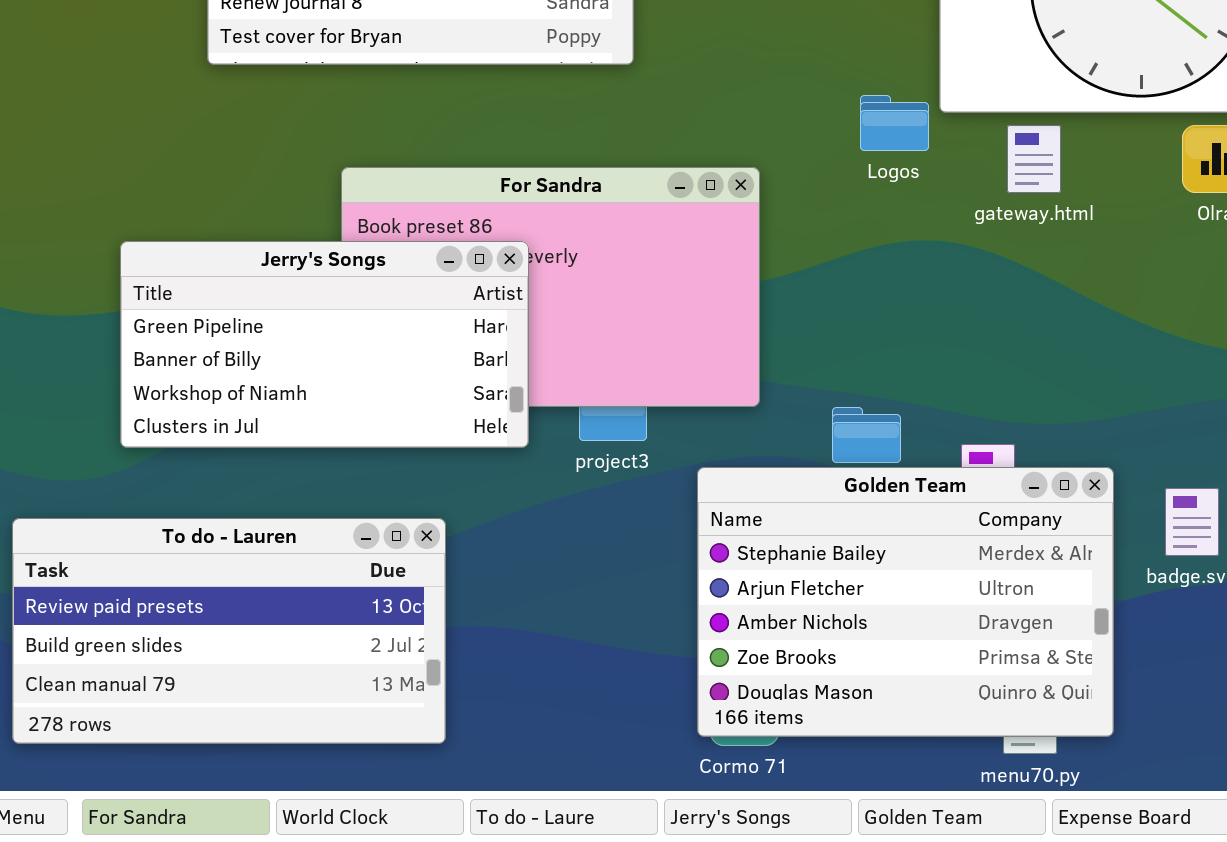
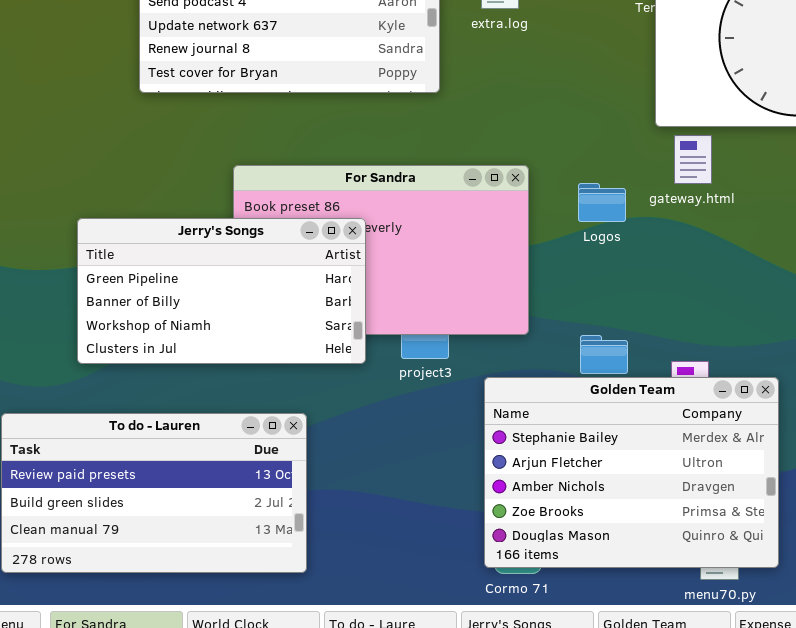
Logos: [860,95,929,151] -> [578,183,626,222], moved
gateway.html: [1007,125,1061,193] -> [674,135,712,184], moved

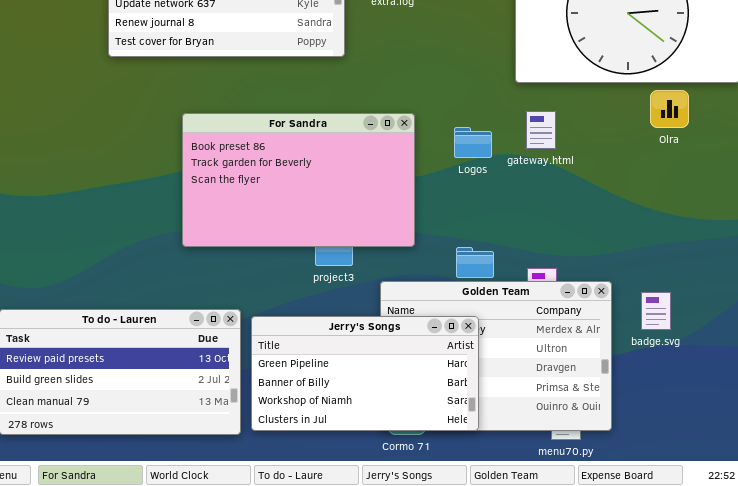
gateway.html: [674,135,712,184] -> [526,111,556,149], moved
Jerry's Songs: [77,218,366,364] -> [251,316,479,431], moved

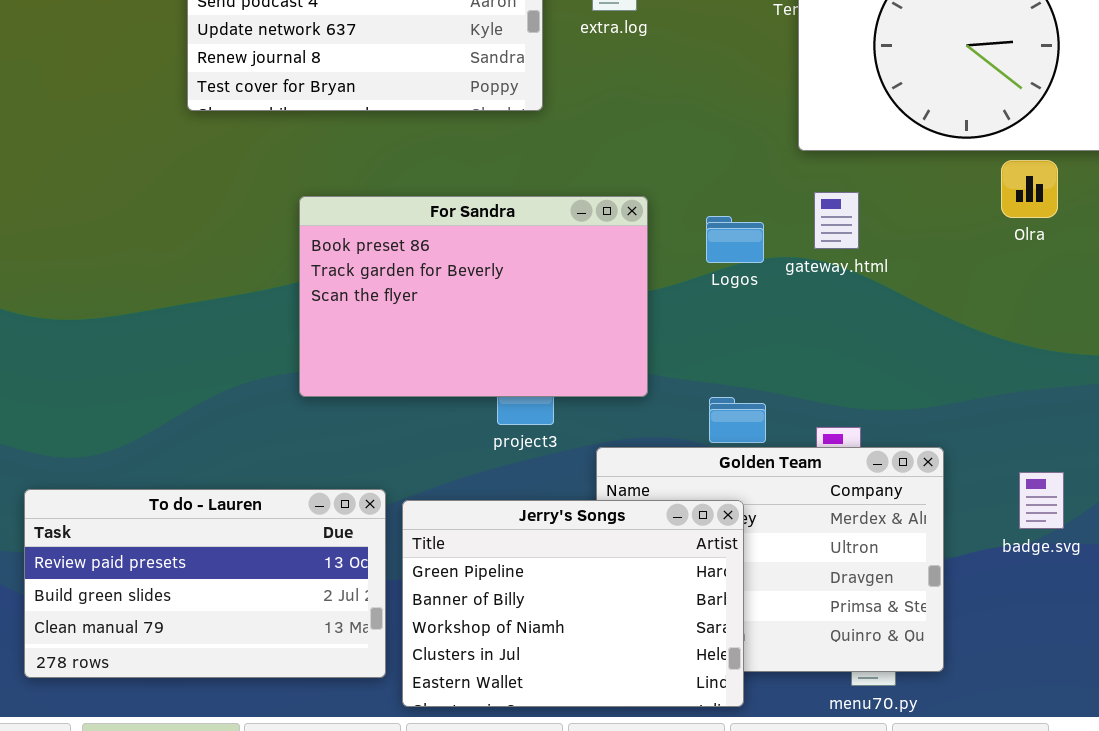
badge.svg: [641,292,671,330] -> [1019,472,1064,529], moved
Jerry's Songs: [251,316,479,431] -> [402,500,744,707], resized

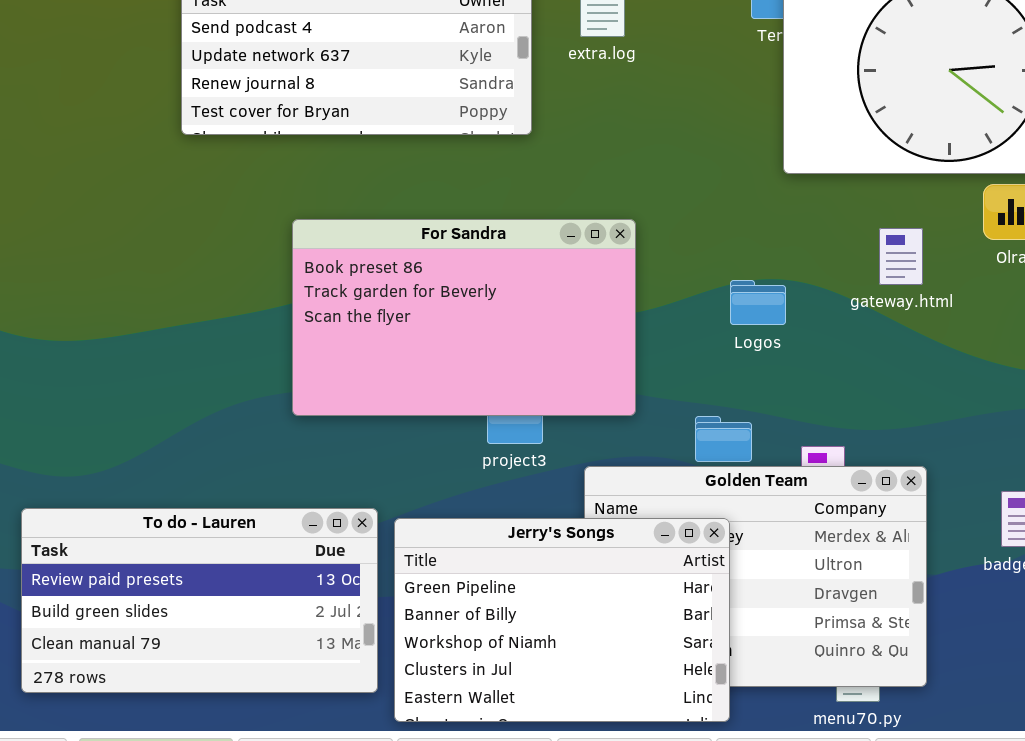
gateway.html: [814,192,859,249] -> [879,228,923,285], moved
Logos: [706,216,764,263] -> [730,280,786,325], moved

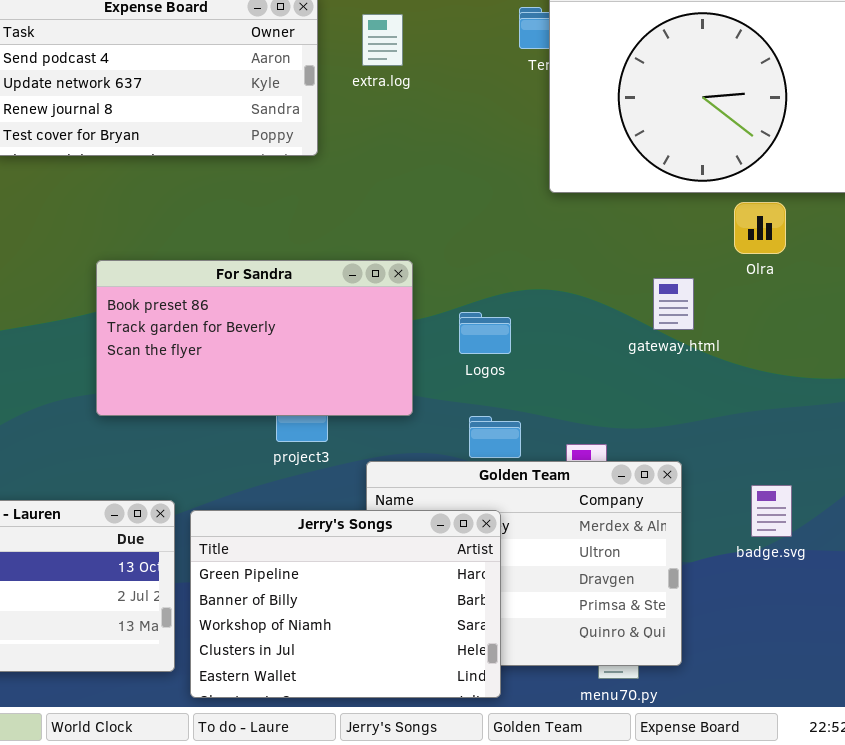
For Sandra: [292,219,636,416] -> [96,260,413,416], resized
gateway.html: [879,228,923,285] -> [653,278,694,330], moved
Logos: [730,280,786,325] -> [459,312,511,354], moved

